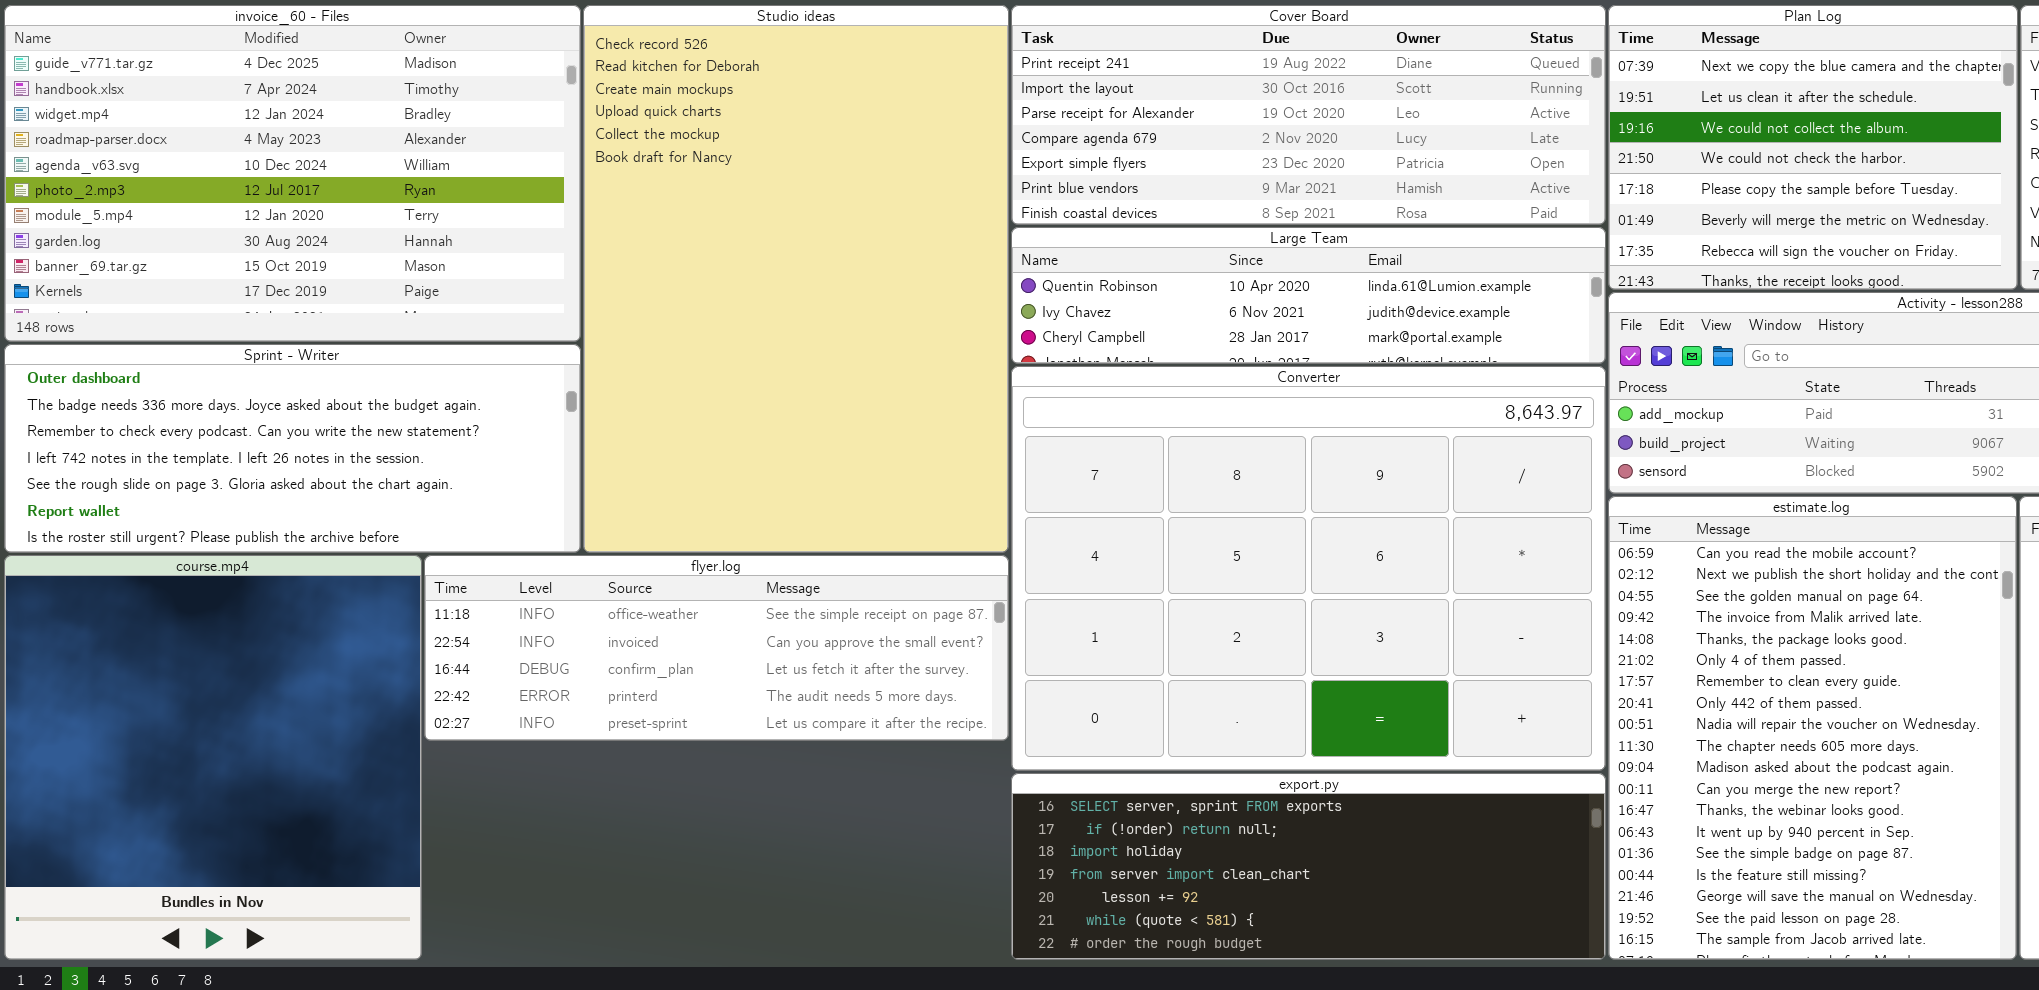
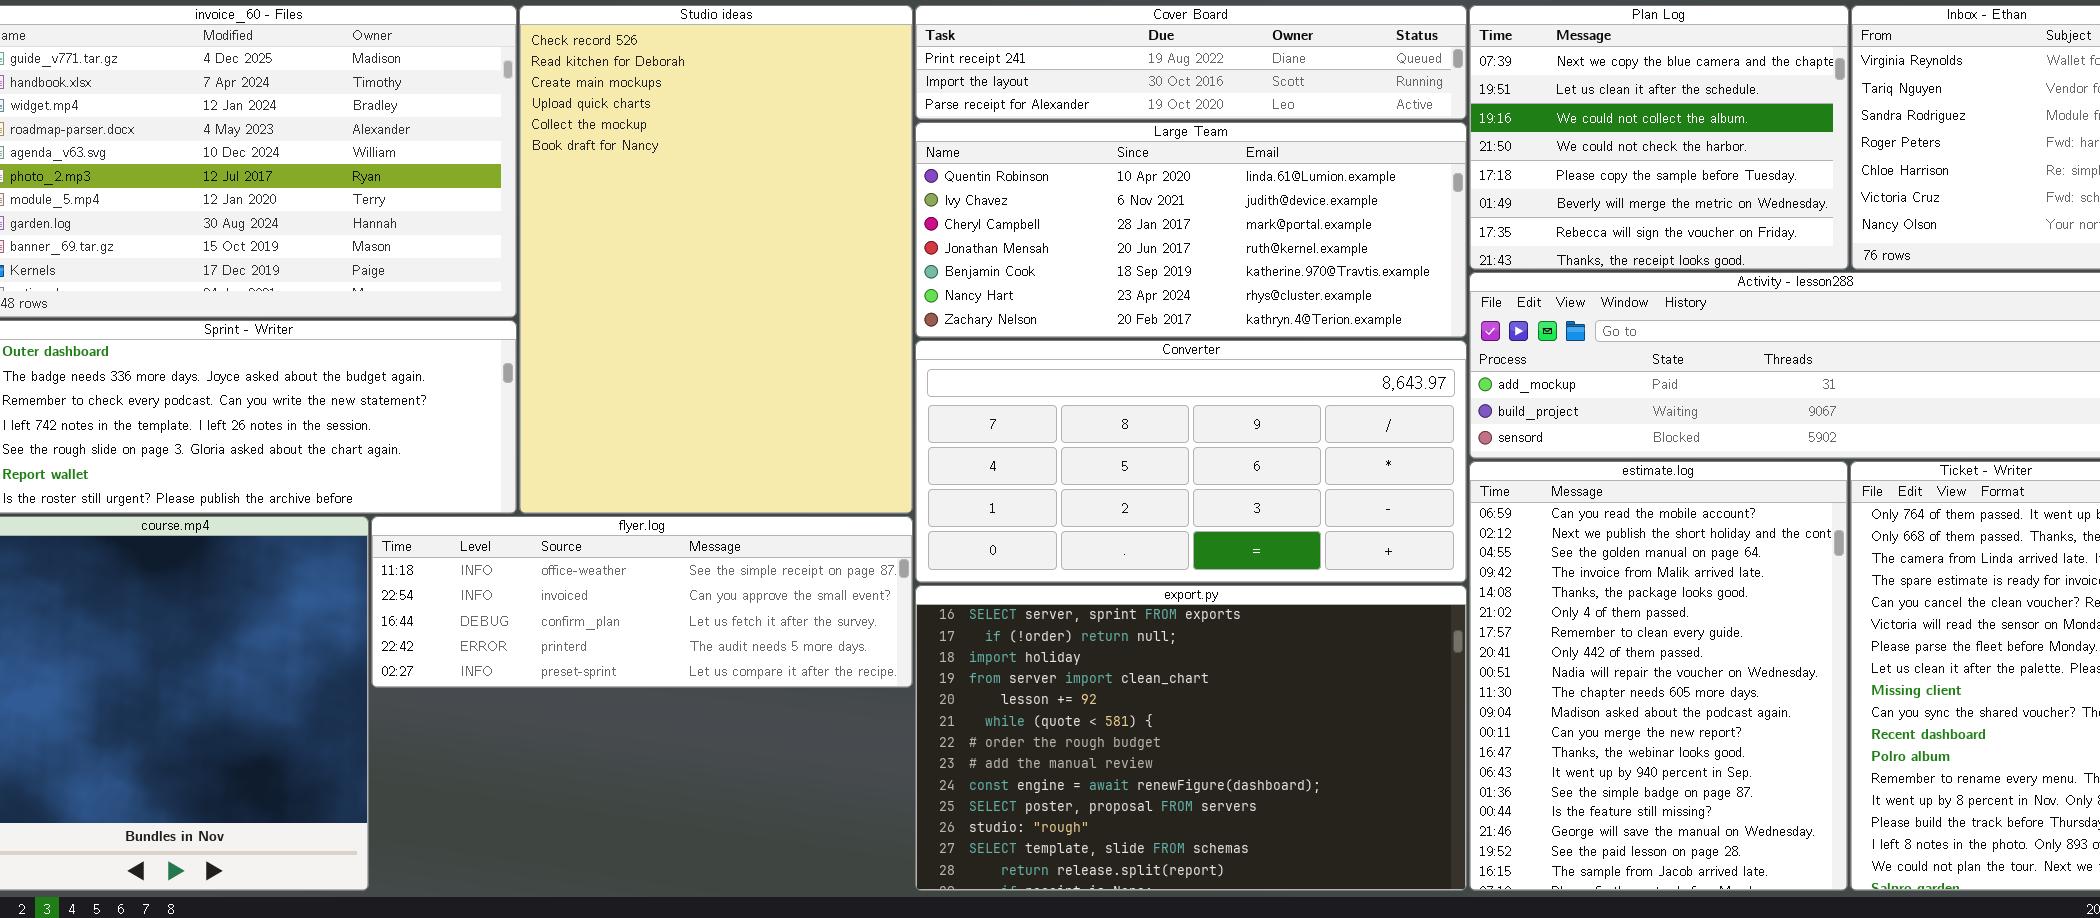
Cover Board: [1011,5,1606,225] -> [915,5,1467,120], resized
Large Team: [1011,227,1606,364] -> [915,122,1467,338], resized
Converter: [1011,366,1606,771] -> [915,340,1467,583], resized
export.py: [1011,773,1606,960] -> [915,585,1467,891], resized

